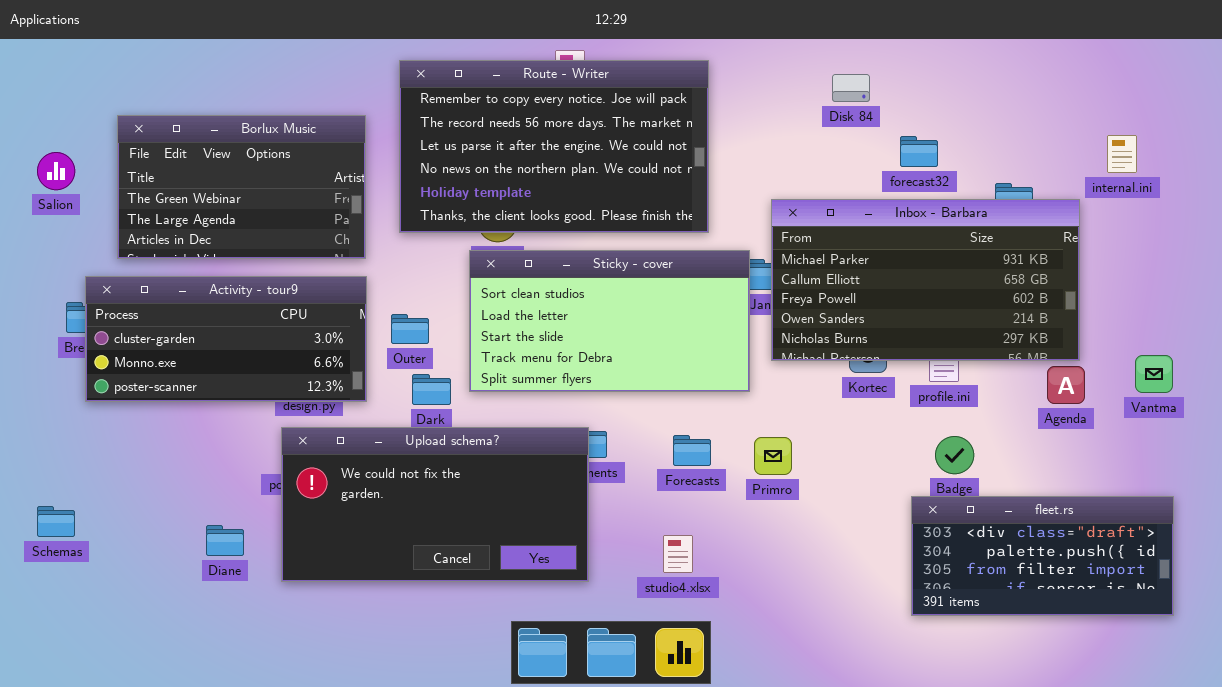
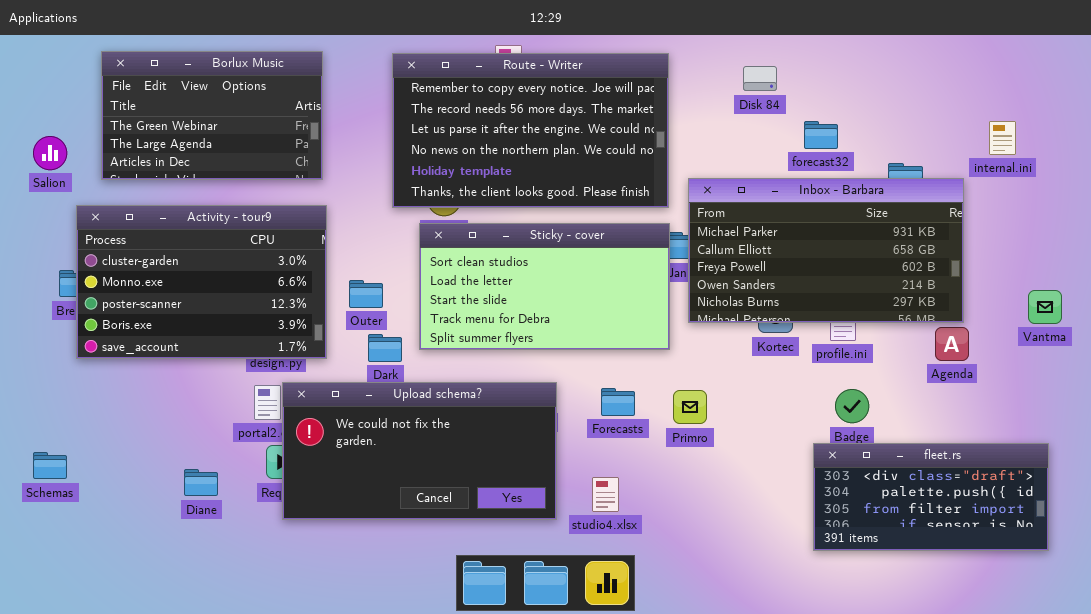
Route - Writer: [399,60,709,233] -> [392,53,669,208], moved
Borlux Music: [117,115,366,259] -> [101,51,323,180], moved
Activity - tour9: [85,276,367,402] -> [76,205,327,359], resized
Vantma: [1135,355,1173,393] -> [1028,290,1062,324], moved
Upload schema?: [281,427,589,582] -> [282,382,557,520], moved

